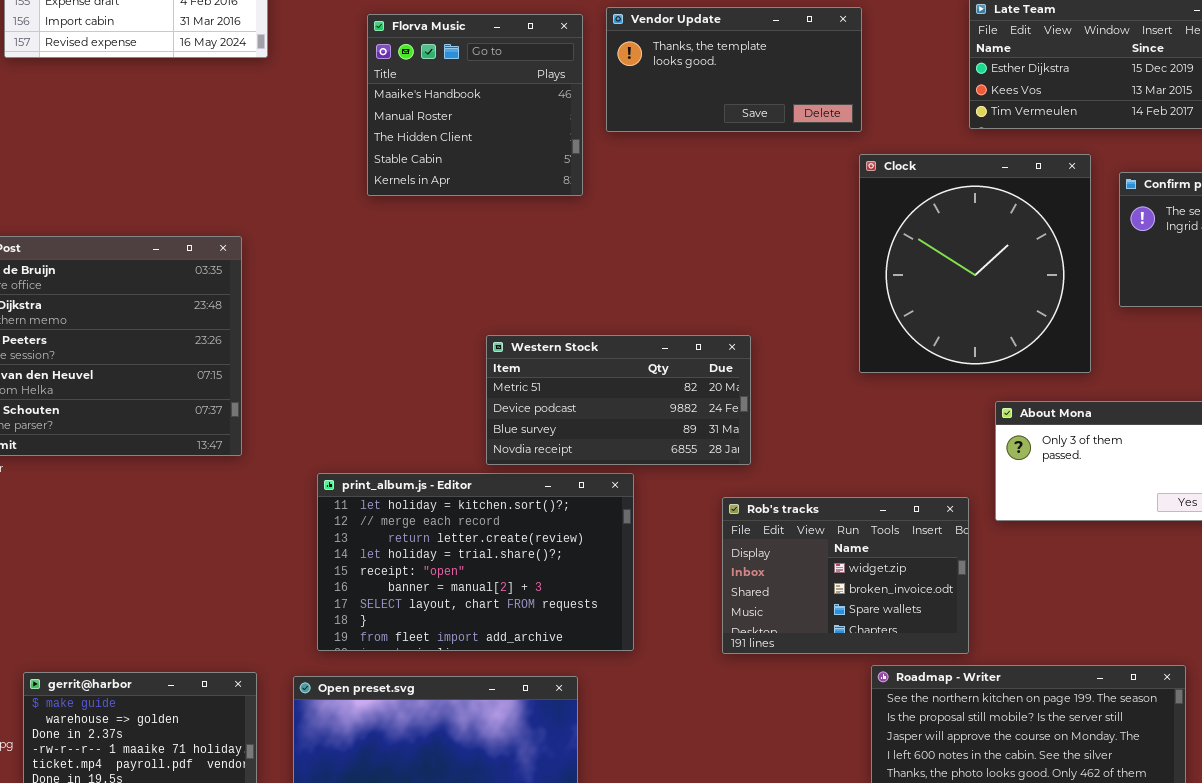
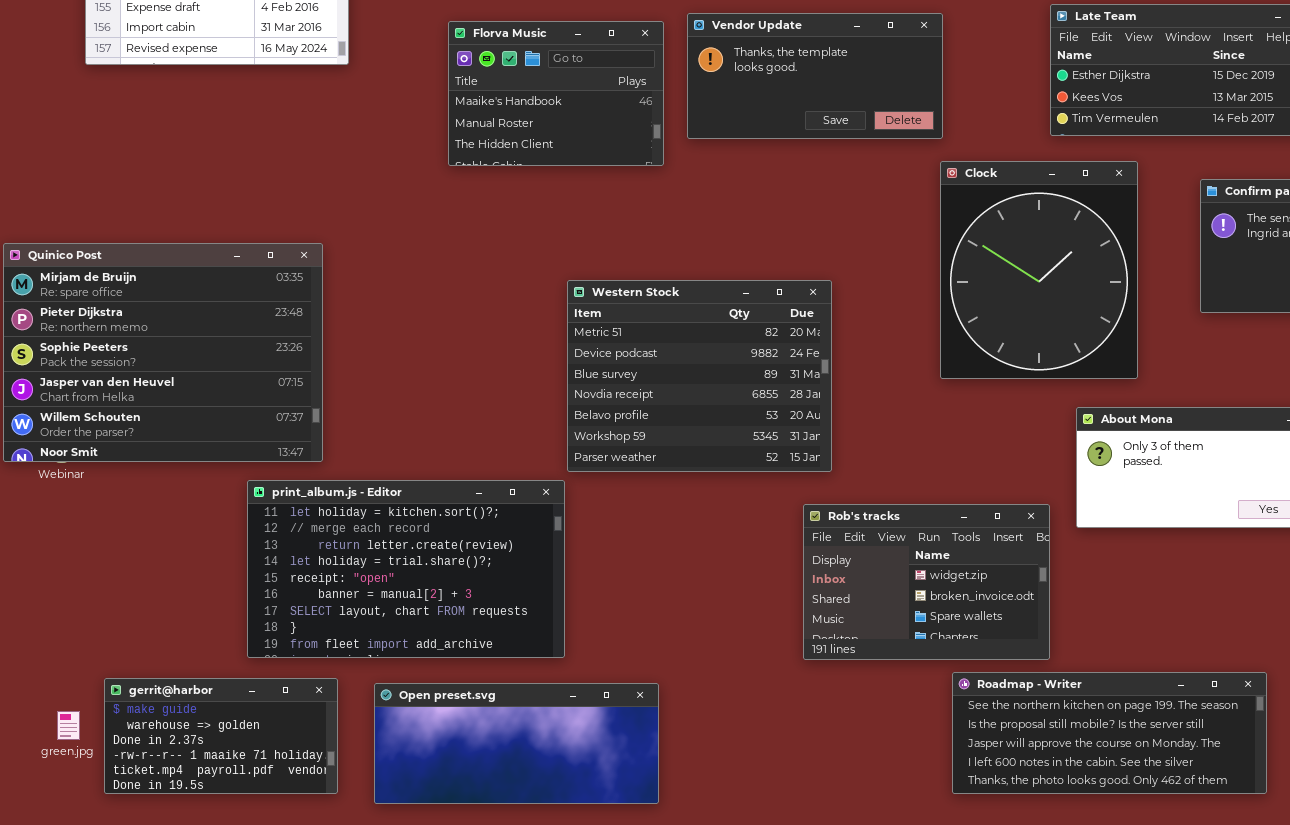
Florva Music: [367,14,583,196] -> [448,21,664,166], resized
Clock: [859,154,1091,373] -> [940,161,1138,379], resized
Western Stock: [486,335,751,465] -> [567,280,832,472], resized
print_album.js - Editor: [317,473,634,651] -> [247,480,565,658], moved

